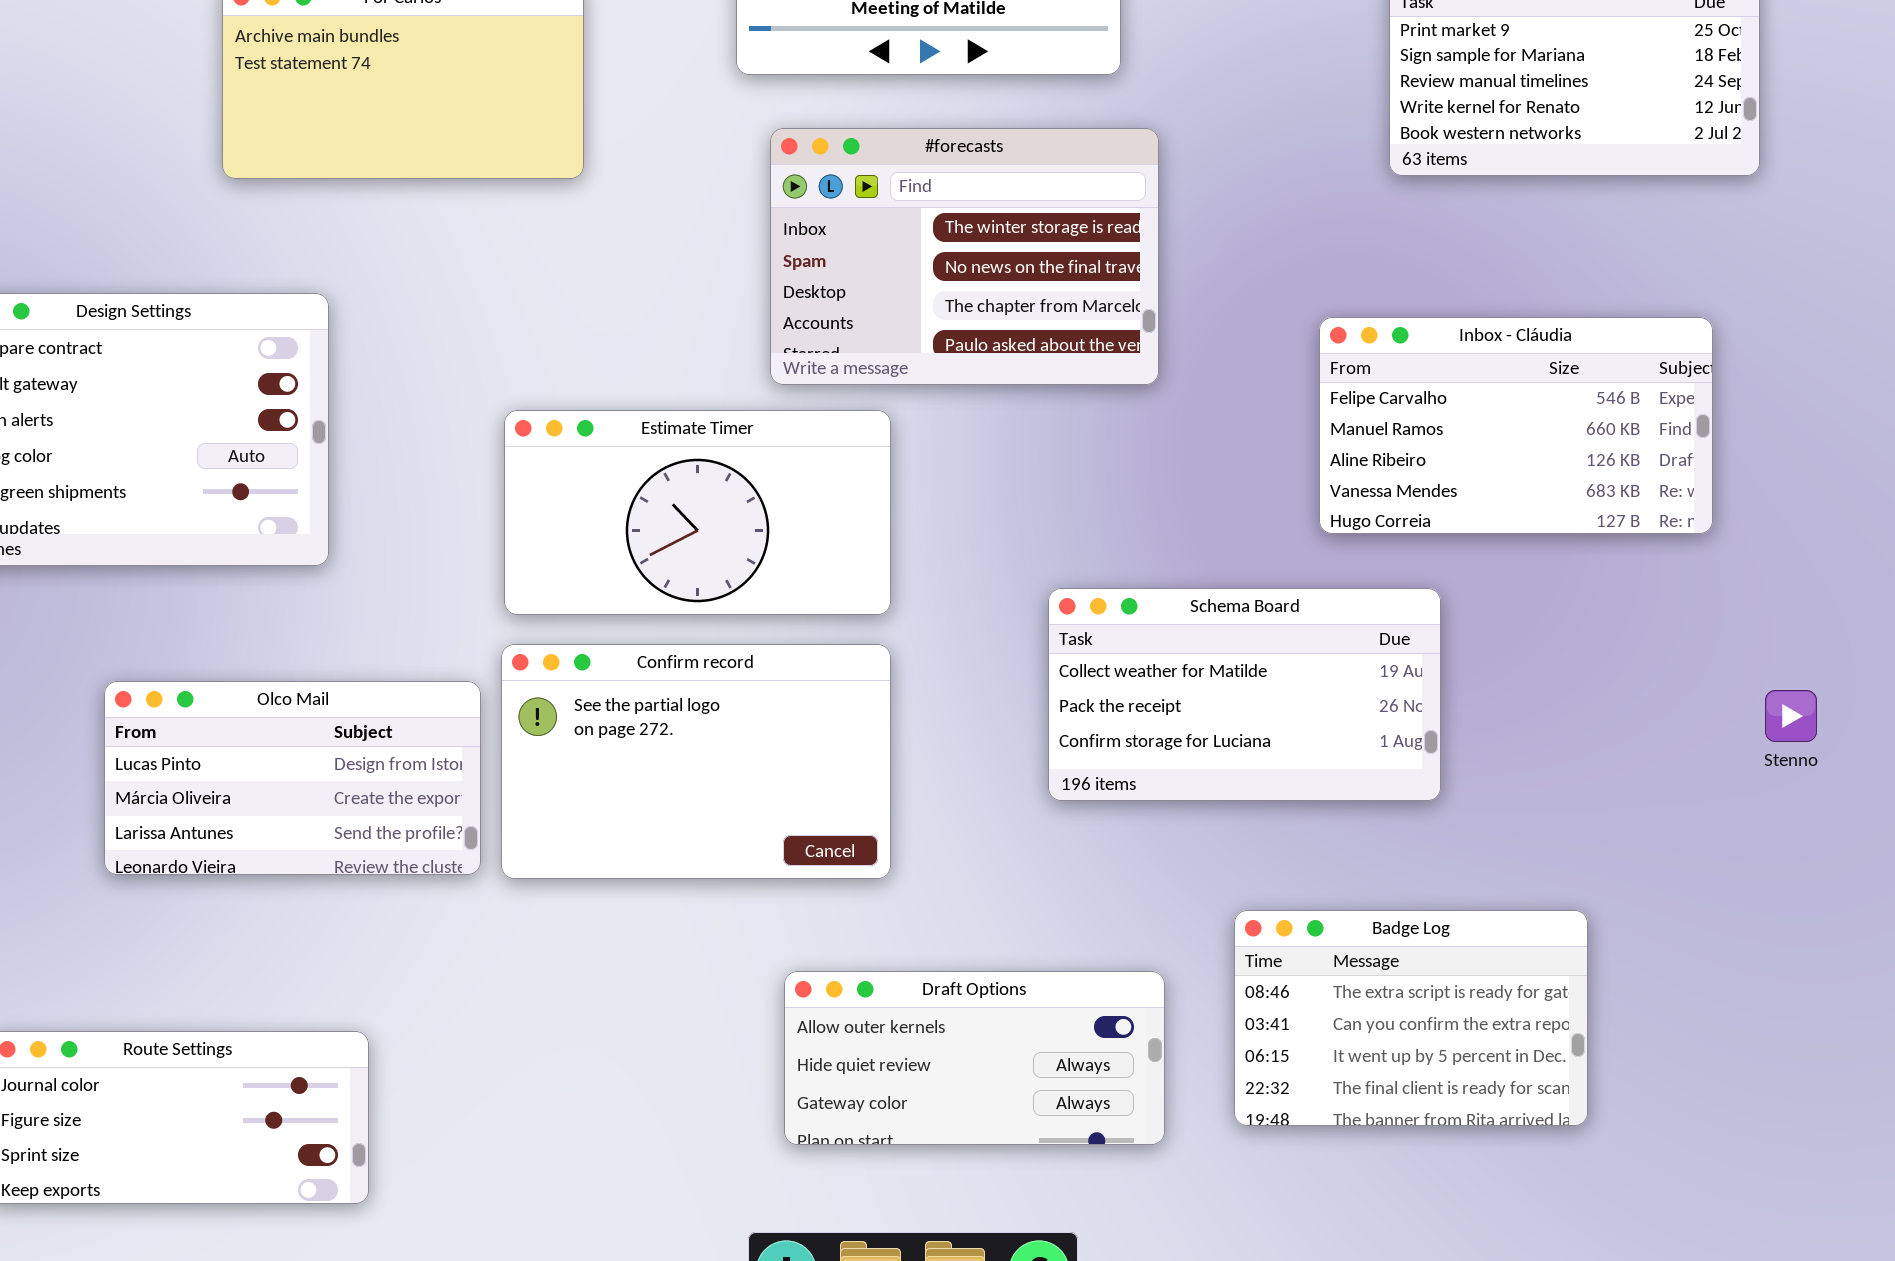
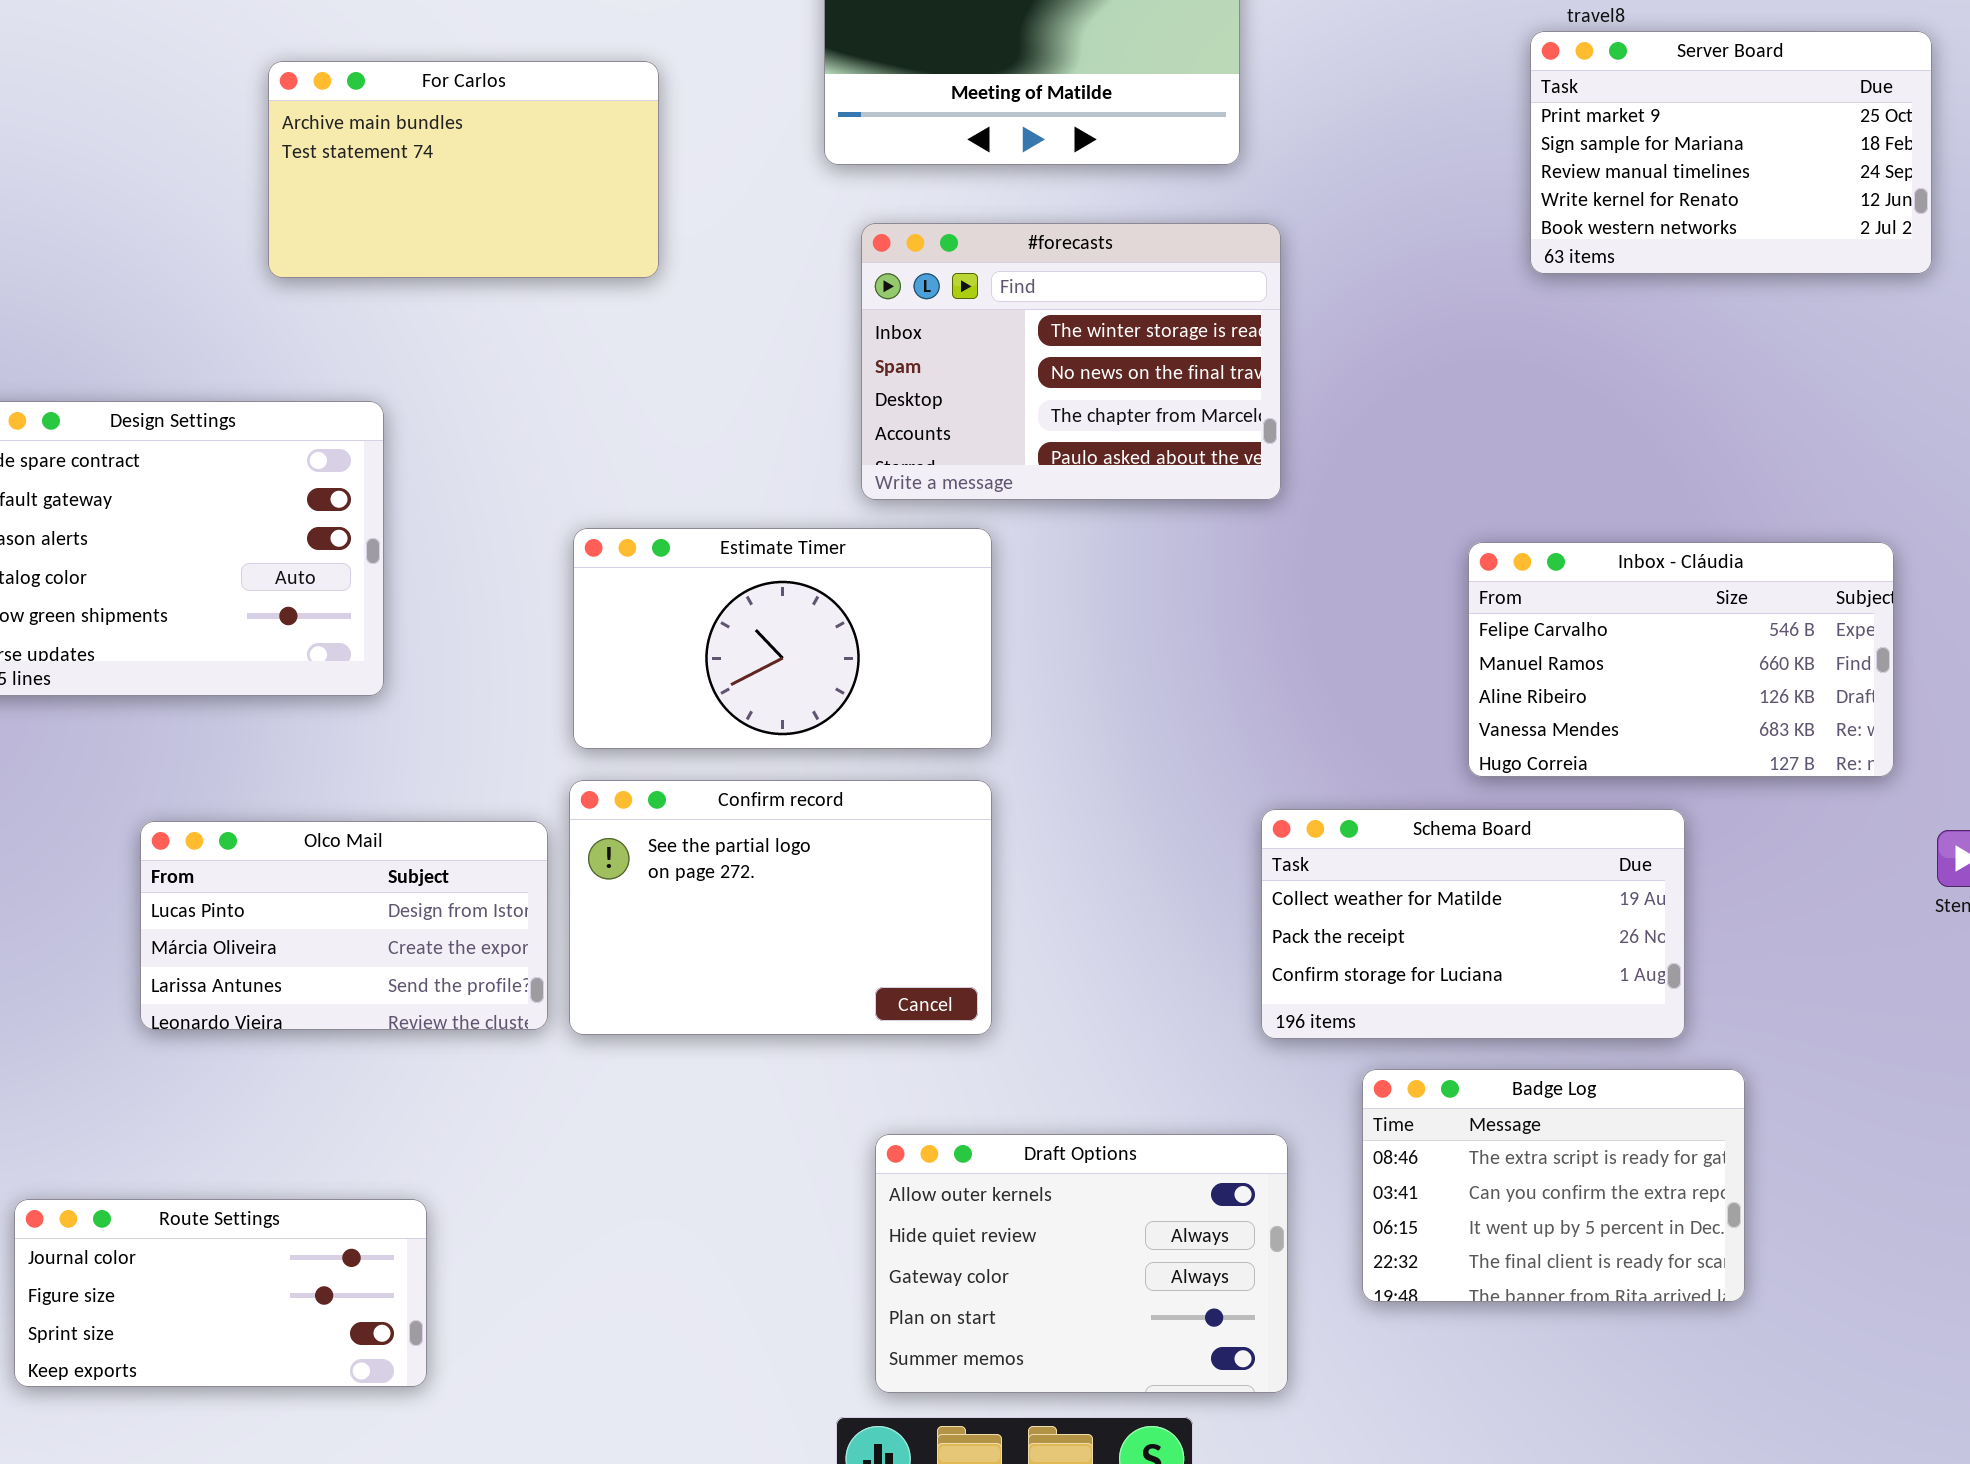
Inbox - Cláudia: [1319,317,1713,534] -> [1468,542,1894,777], moved
Schema Board: [1048,588,1441,801] -> [1261,809,1685,1039], moved
Draft Options: [784,971,1165,1145] -> [875,1134,1288,1393], resized

